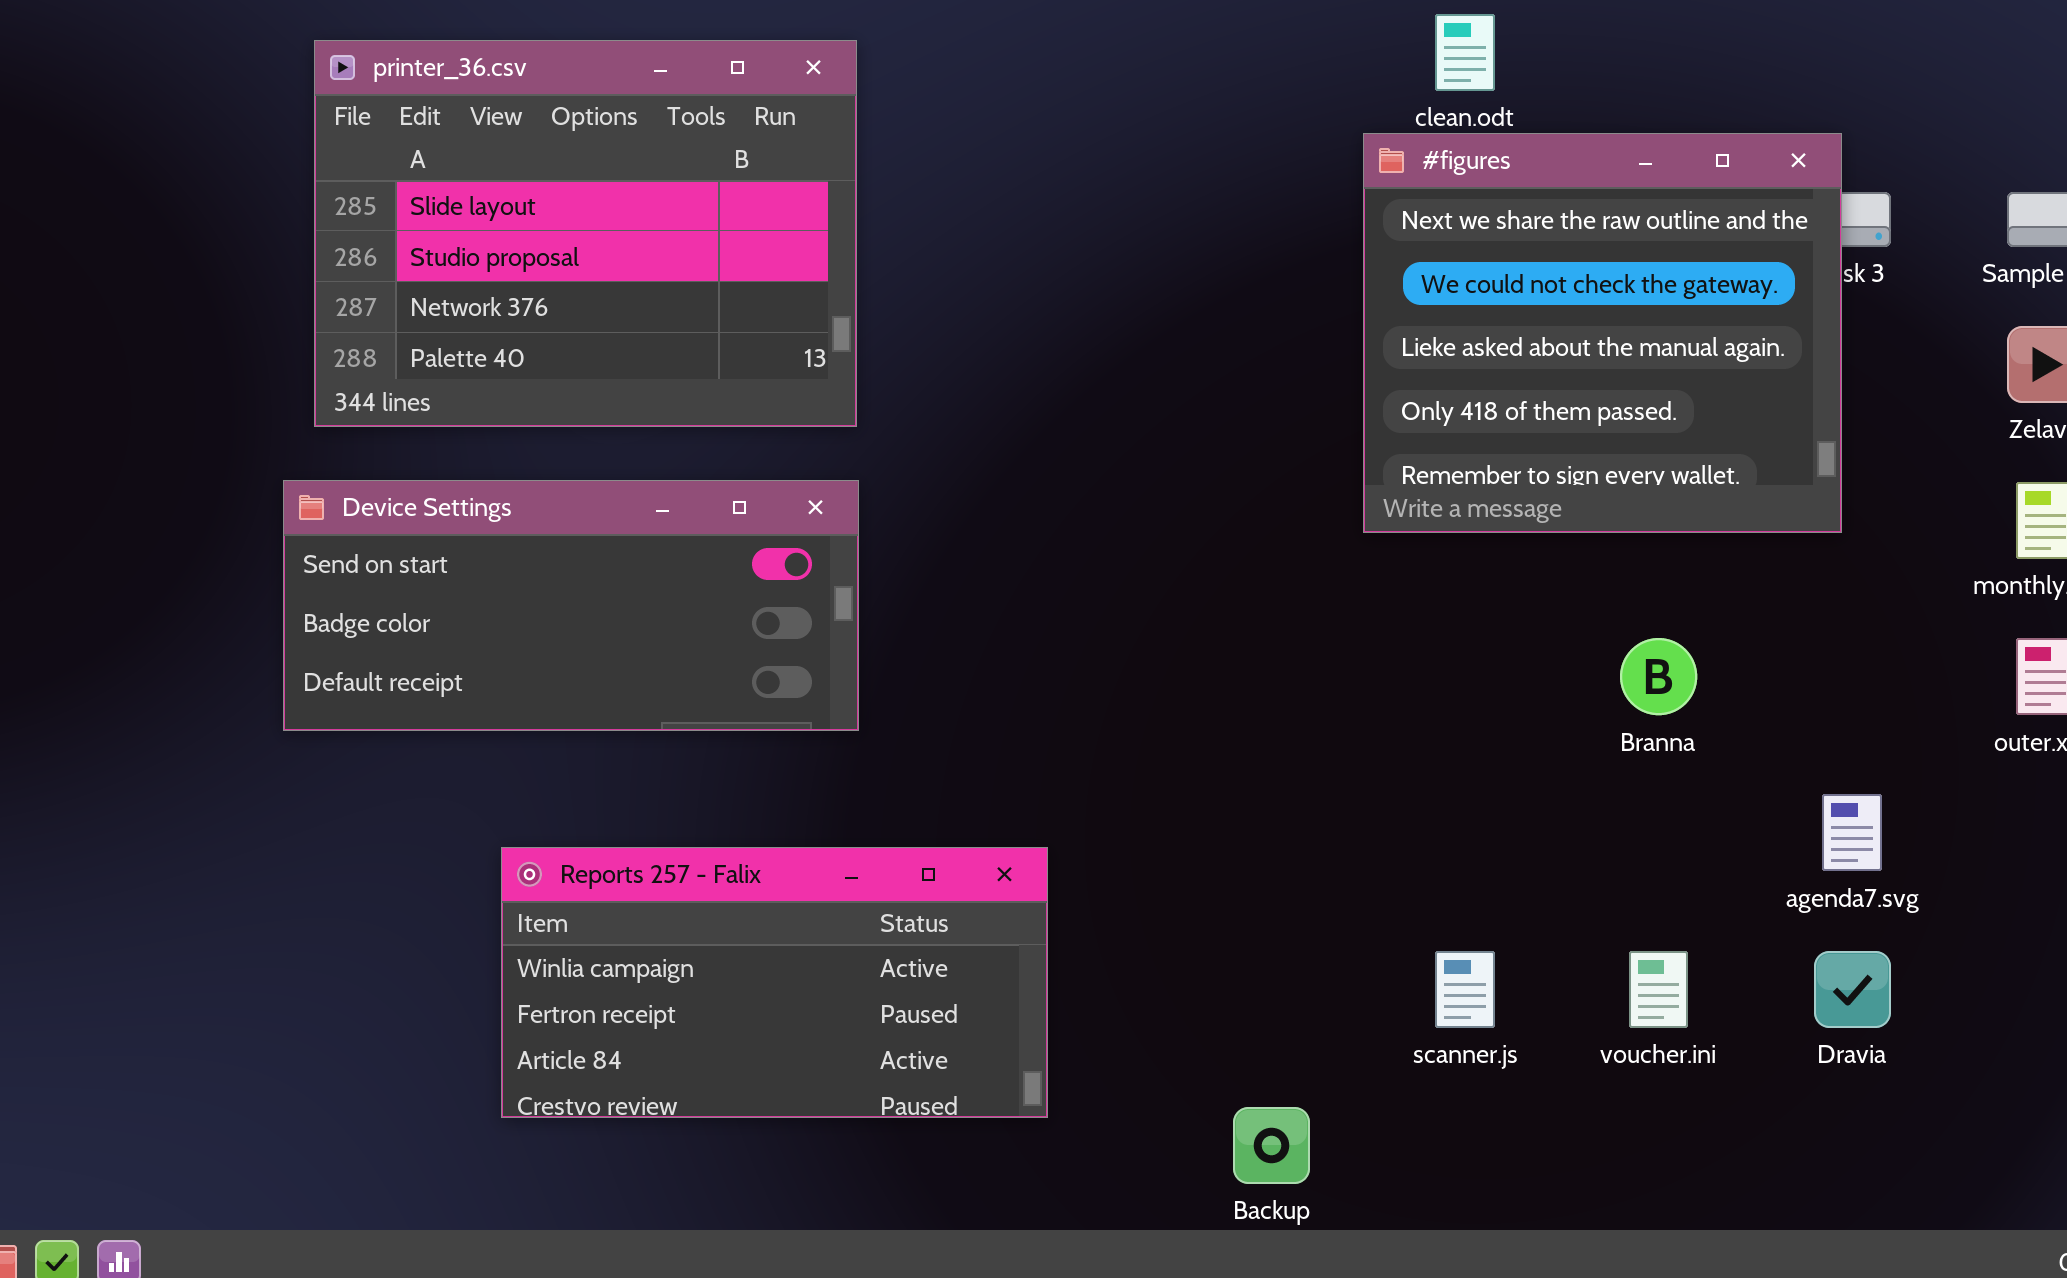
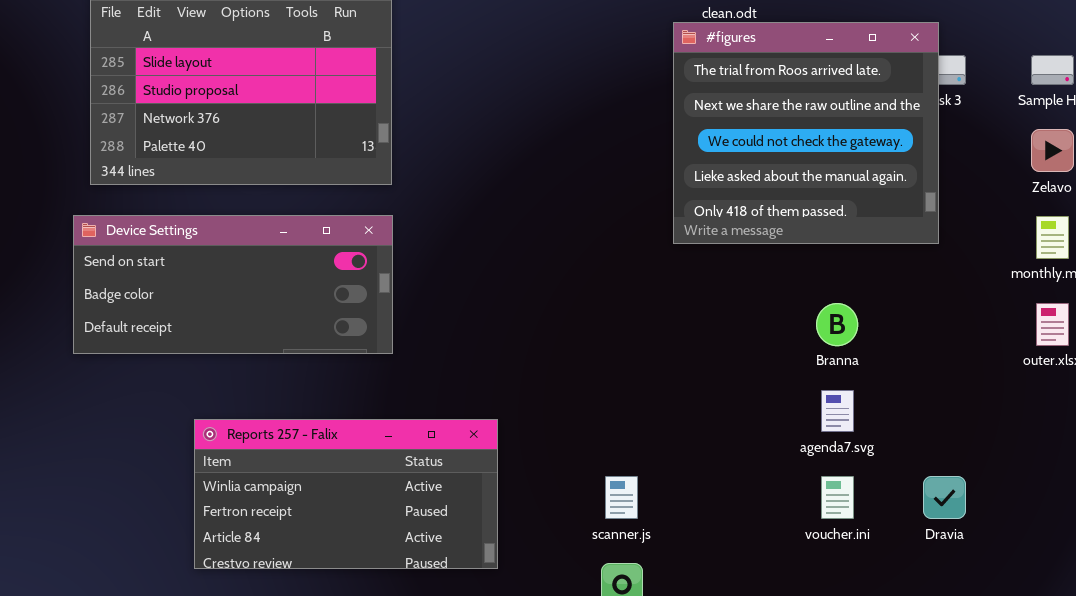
#figures: [1363,133,1842,533] -> [673,22,939,244], scrolled up 1 row
agenda7.svg: [1822,794,1882,871] -> [821,390,854,432], moved
scanner.js: [1435,951,1495,1028] -> [605,476,638,519], moved

